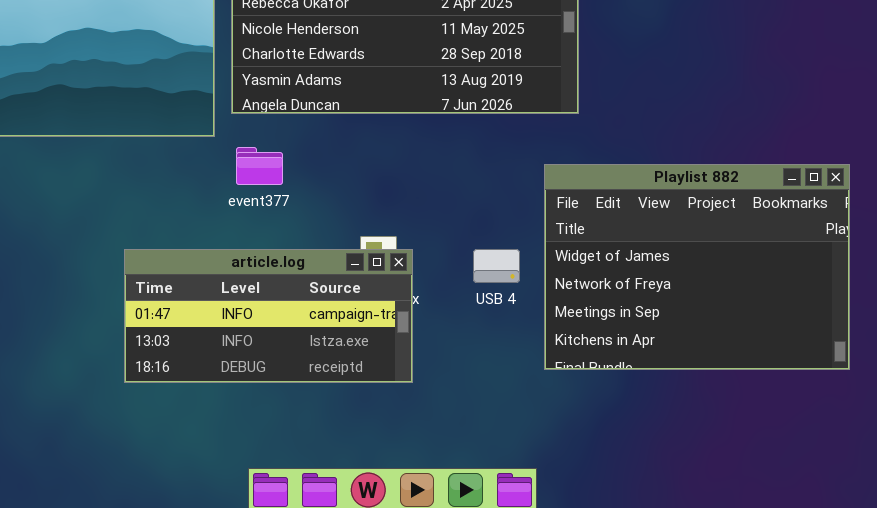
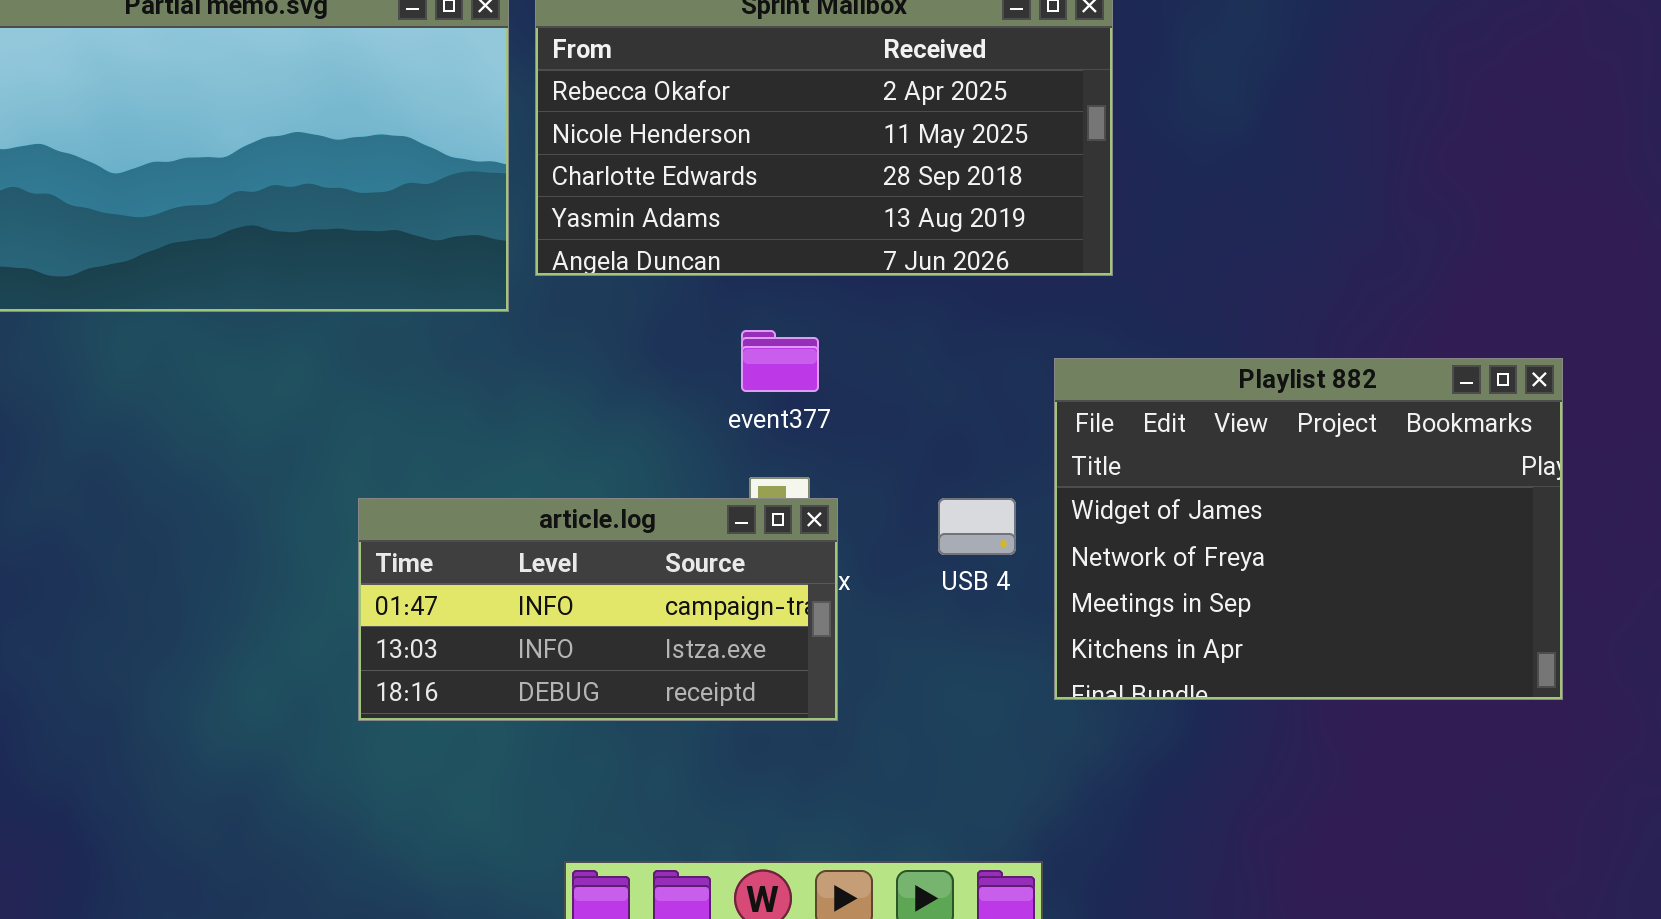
event377: [236,147,283,185] -> [741,330,819,392], moved

